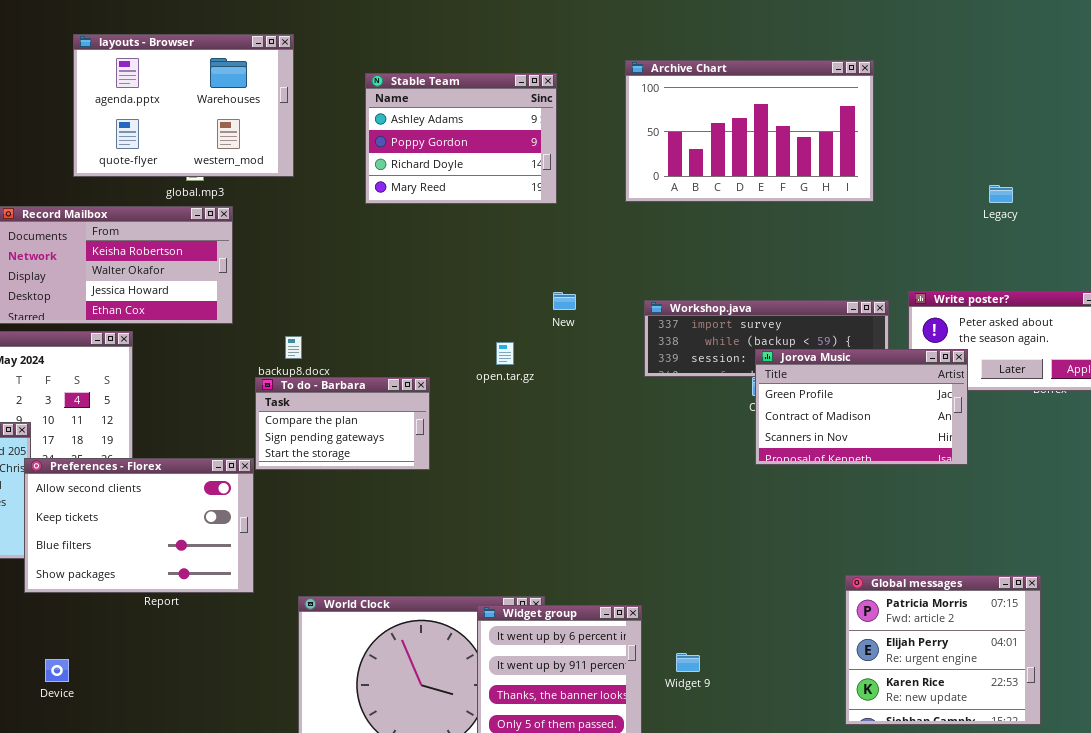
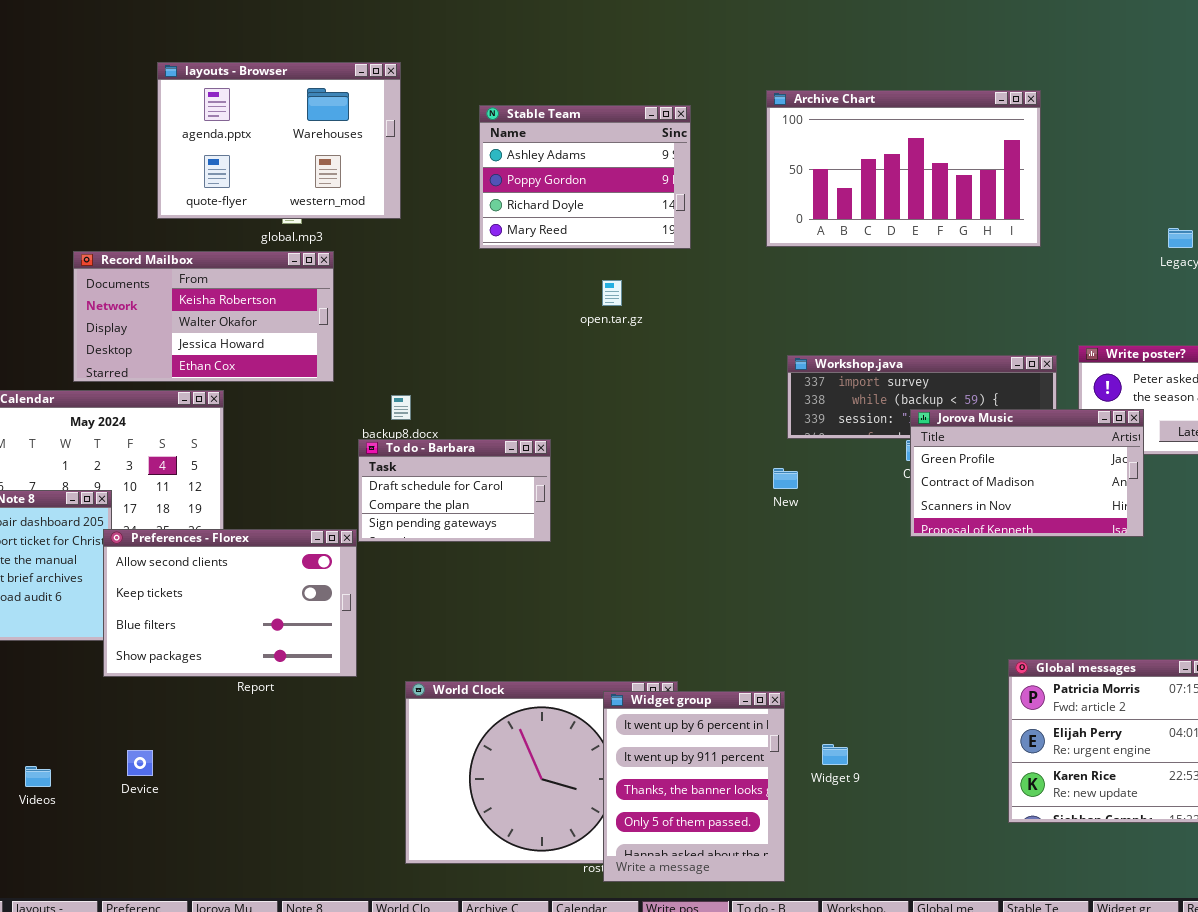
New: [553,292,576,310] -> [773,468,798,489], moved
open.tar.gz: [496,342,514,365] -> [602,280,622,306], moved
To do - Barbara: [255,377,430,470] -> [358,439,551,542], scrolled up 1 row

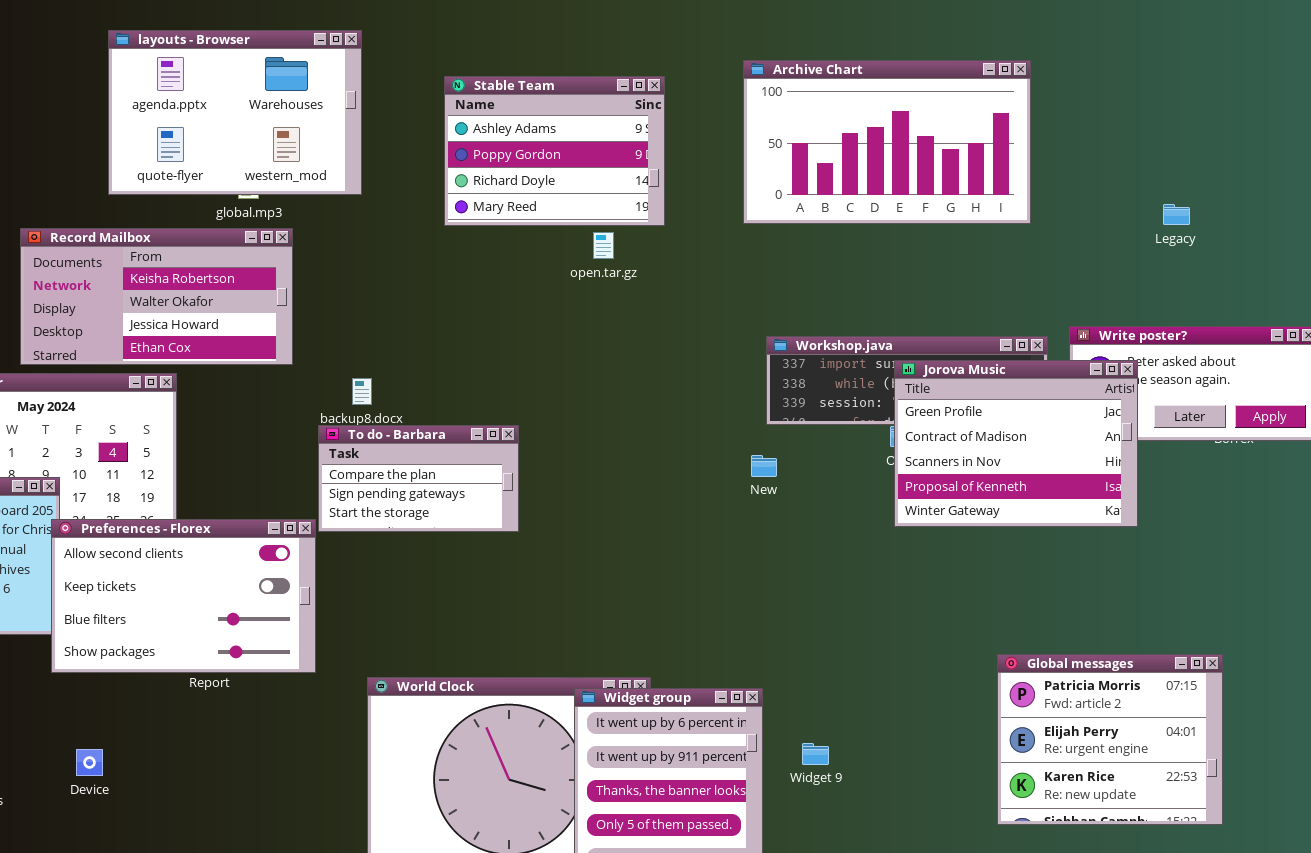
open.tar.gz: [602,280,622,306] -> [593,232,614,259], moved
Jorova Music: [910,409,1144,537] -> [894,360,1138,527], resized
To do - Barbara: [358,439,551,542] -> [318,425,519,532], scrolled down 1 row

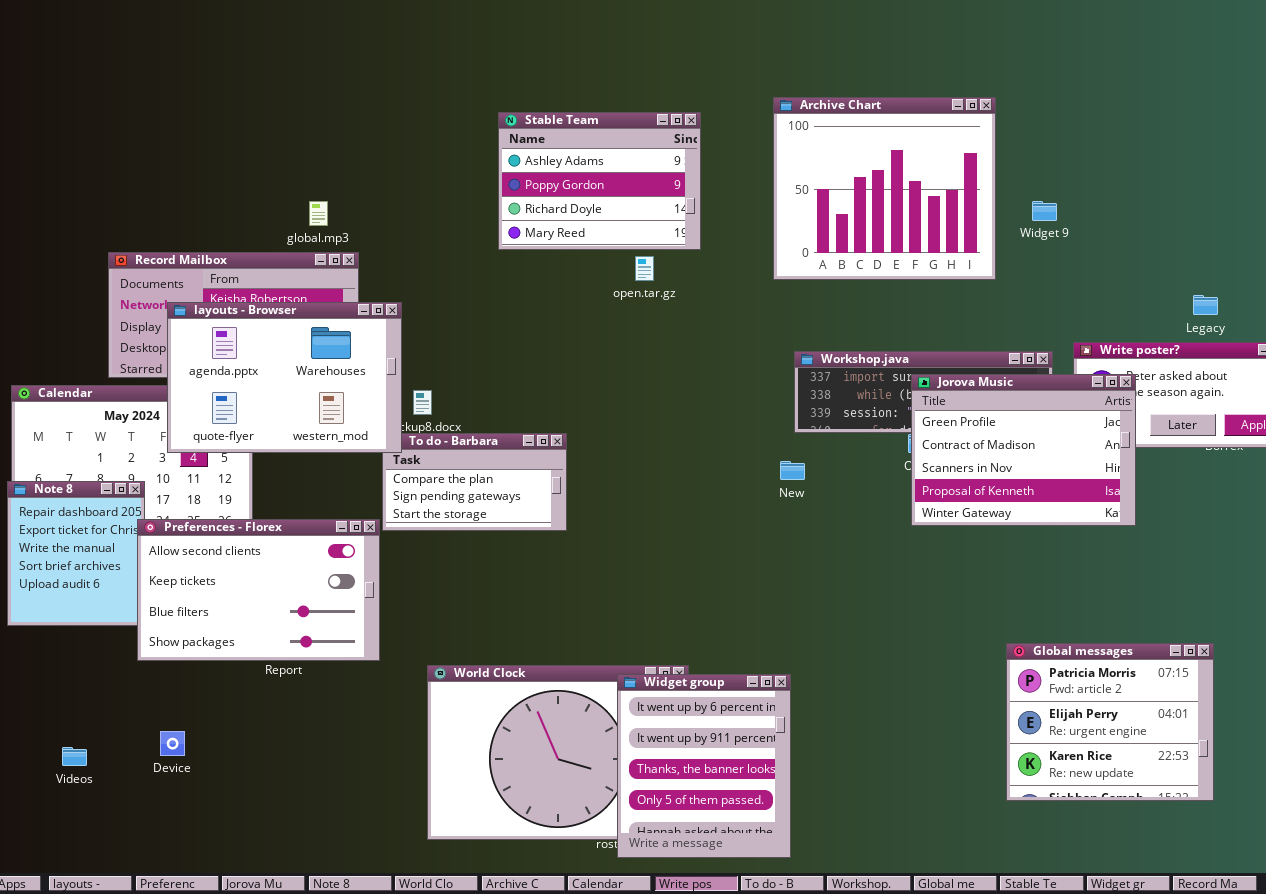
layouts - Browser: [108,30,362,195] -> [167,302,402,453], moved
Archive Chart: [743,60,1031,224] -> [773,97,996,280], resized
Legacy: [1163,204,1190,225] -> [1193,295,1218,315], moved
Widget 9: [802,743,829,765] -> [1032,201,1057,221], moved

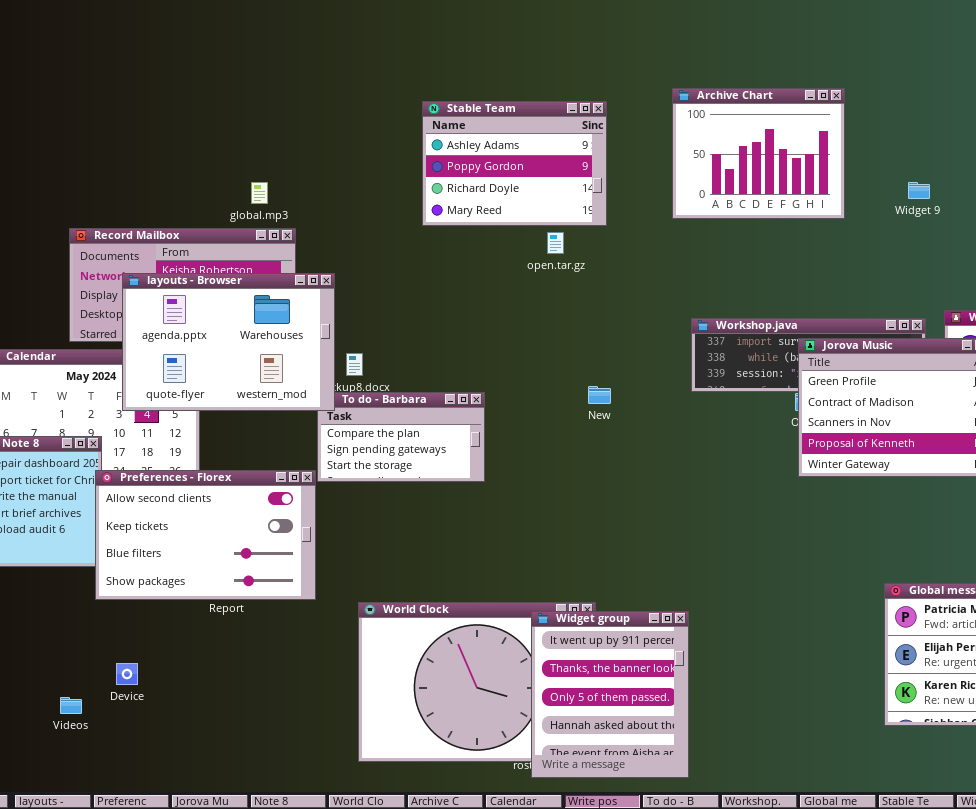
Archive Chart: [773,97,996,280] -> [672,88,845,219], resized
New: [780,461,805,480] -> [588,386,611,404], moved
Widget group: [617,674,791,858] -> [531,611,689,778], scrolled down 1 row
Videos: [62,747,87,766] -> [60,697,82,714], moved

